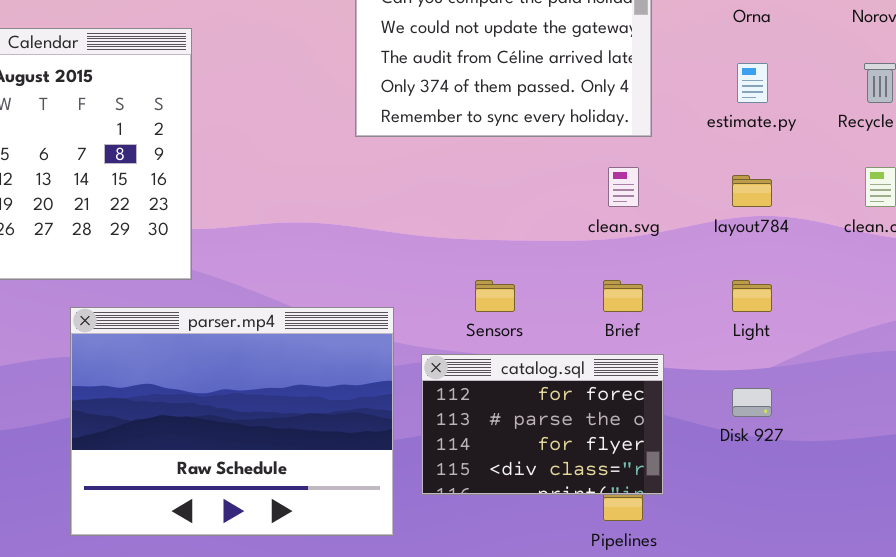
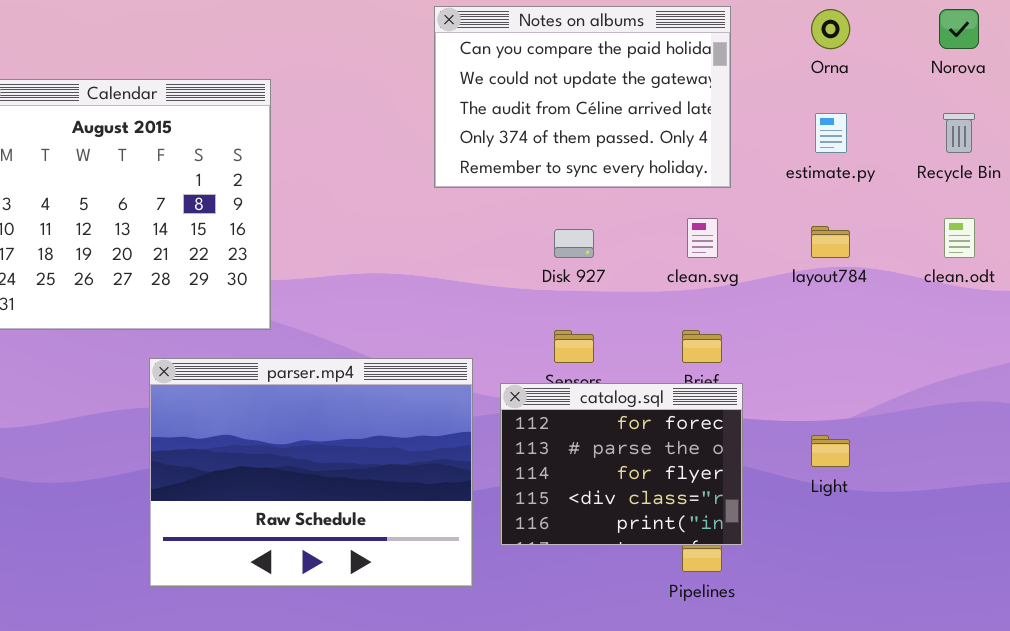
Light: [732,280,772,312] -> [811,435,850,467], moved
catalog.sql: [421,354,664,495] -> [500,383,743,546], resized
Disk 927: [732,388,772,417] -> [554,229,594,258], moved

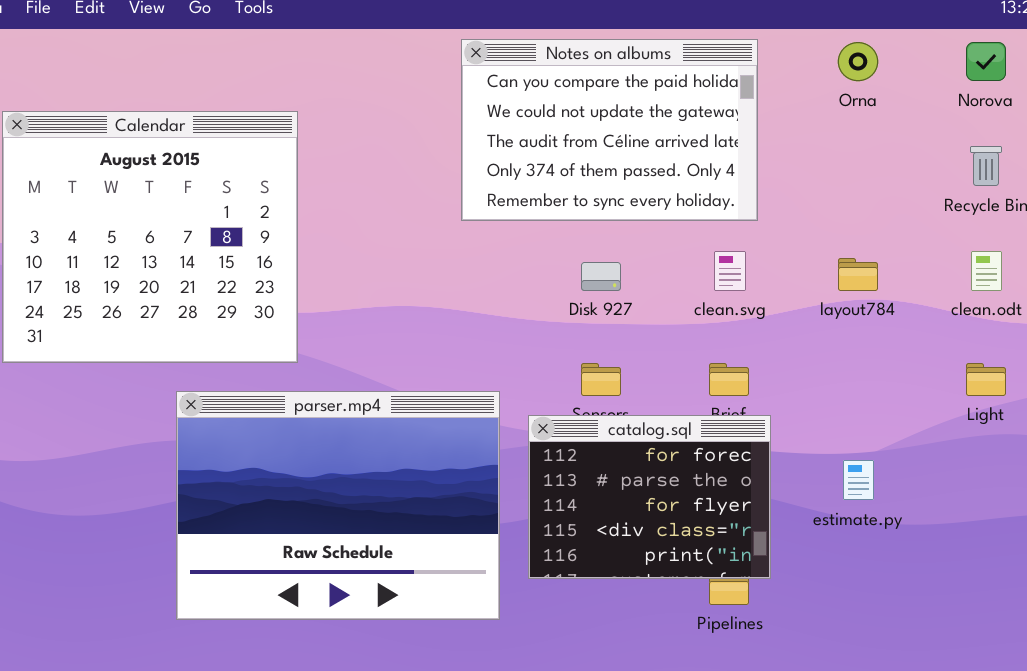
estimate.py: [815,113,847,153] -> [843,460,874,500], moved
Light: [811,435,850,467] -> [966,363,1006,396], moved

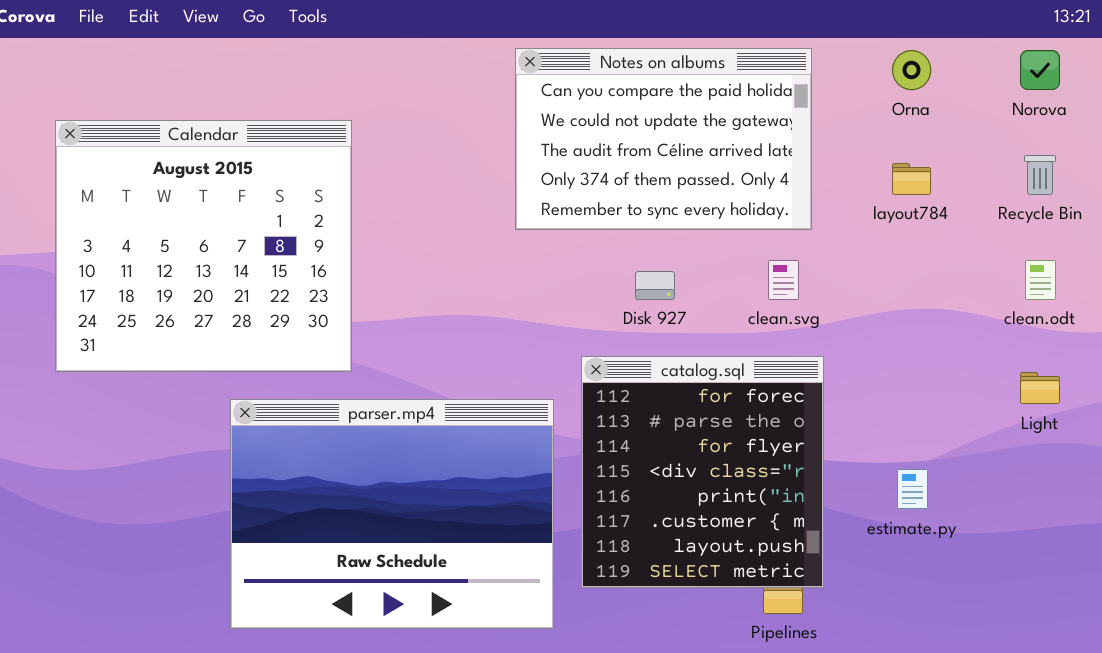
layout784: [838,258,878,291] -> [892,163,931,195], moved
catalog.sql: [528,415,771,579] -> [581,356,824,588], resized

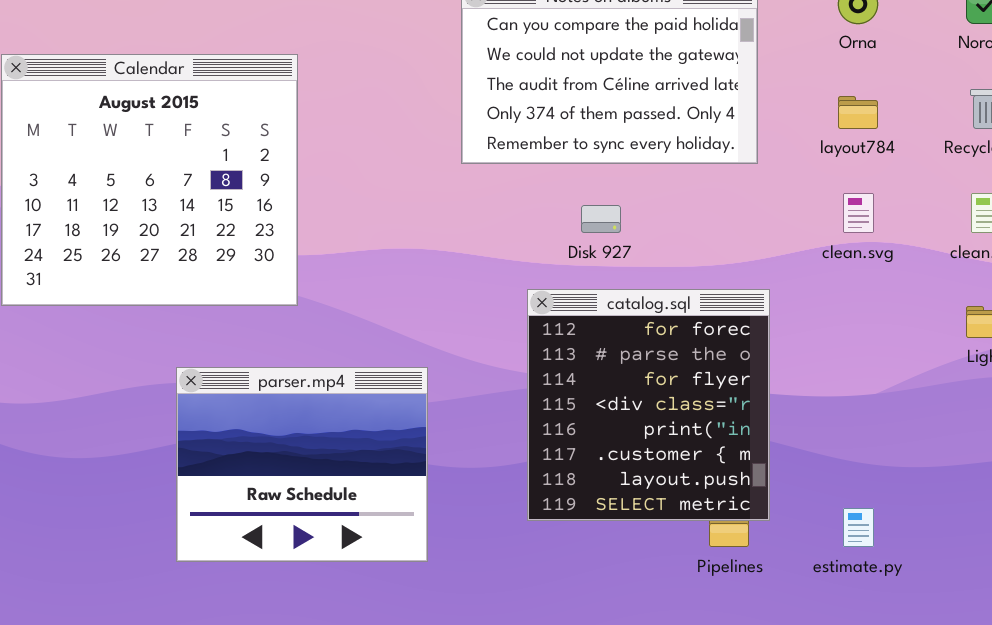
clean.svg: [768,260,799,300] -> [843,193,874,233], moved
parser.mp4: [230,399,554,629] -> [176,367,428,562], resized
estimate.py: [897,469,928,509] -> [843,508,874,547], moved

